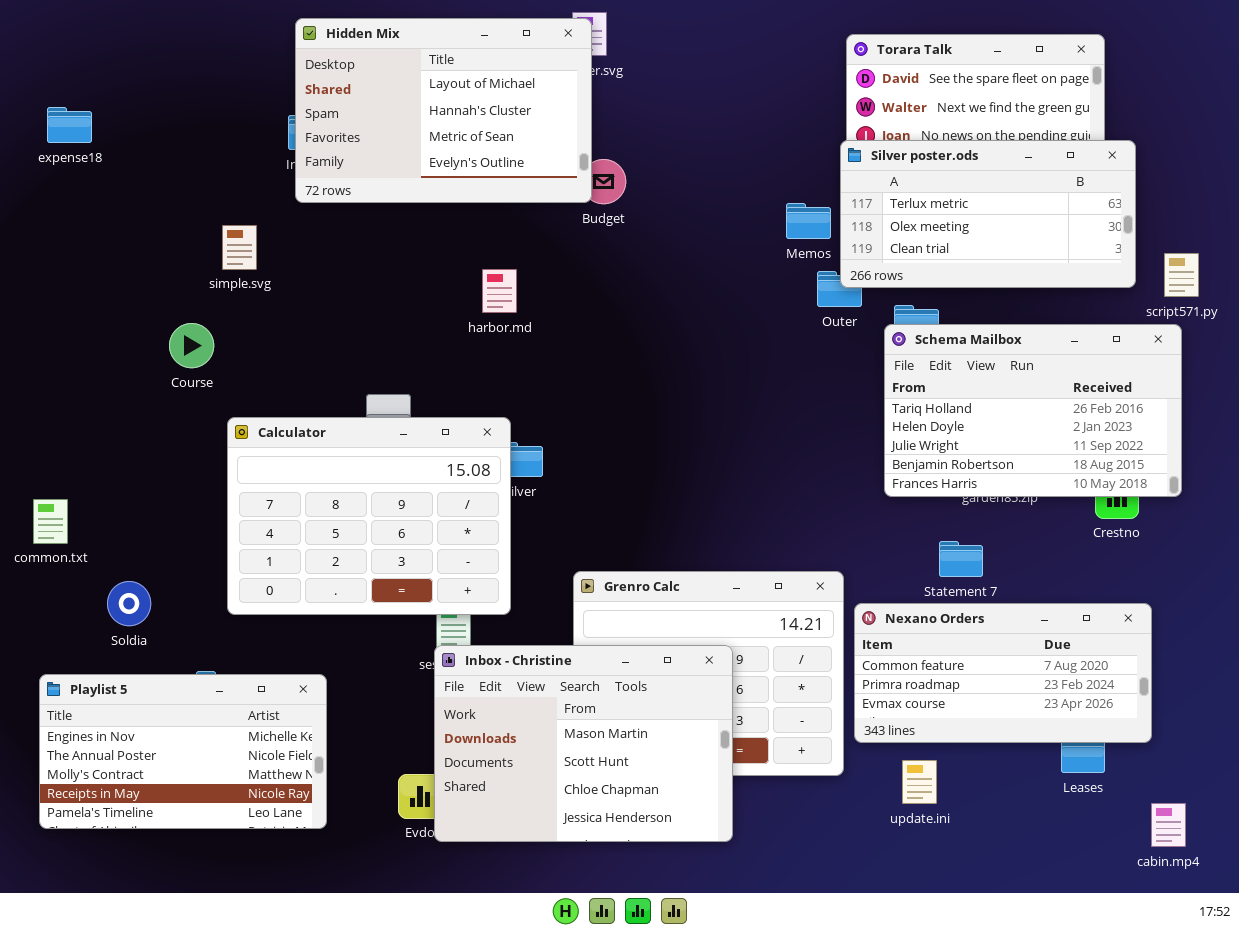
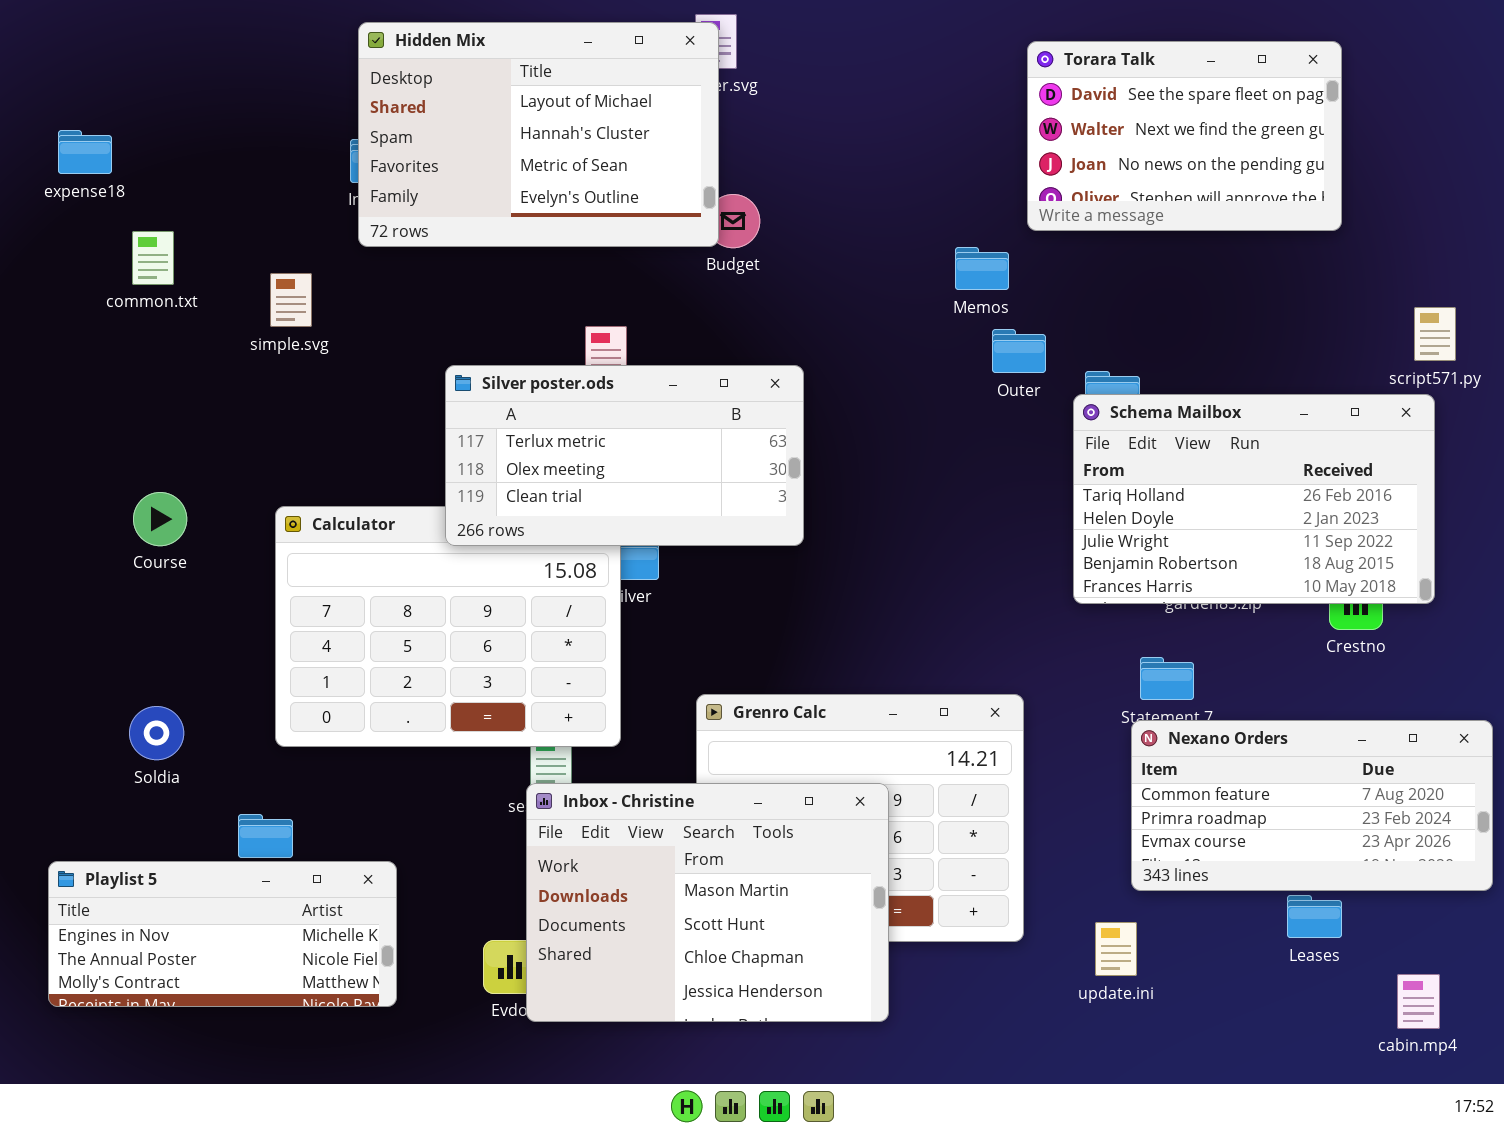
Silver poster.ods: [840,140,1136,288] -> [445,365,804,546], moved
Course: [169,323,214,368] -> [133,492,187,546], moved
common.txt: [33,499,68,544] -> [132,231,174,285], moved
Nexano Orders: [854,603,1152,743] -> [1131,720,1493,891], moved
Playlist 5: [39,674,327,829] -> [48,861,397,1007], resized

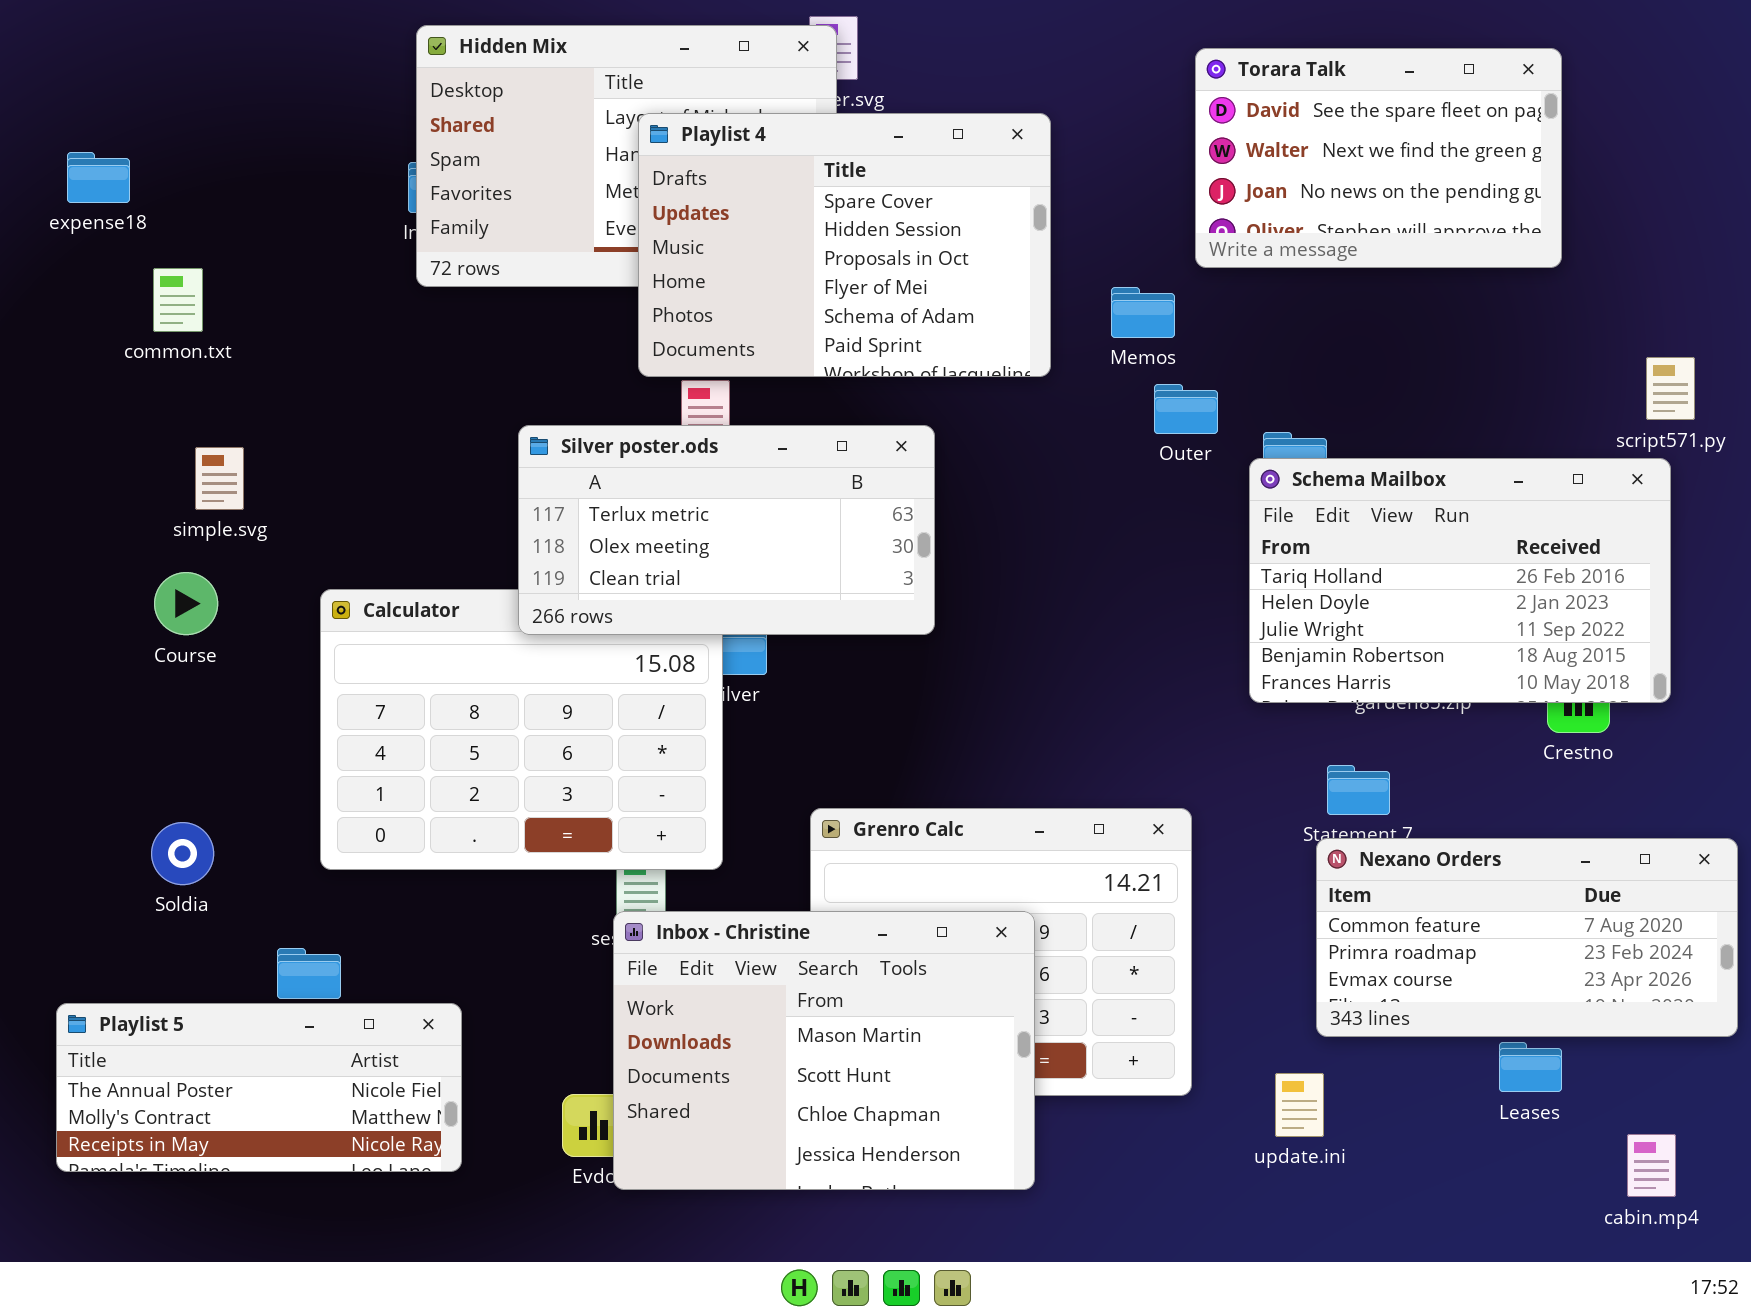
Playlist 4: none -> [638,113,1051,377], opened
simple.svg: [270,273,312,327] -> [195,447,244,510], moved
Playlist 5: [48,861,397,1007] -> [56,1003,462,1172], scrolled down 1 row

